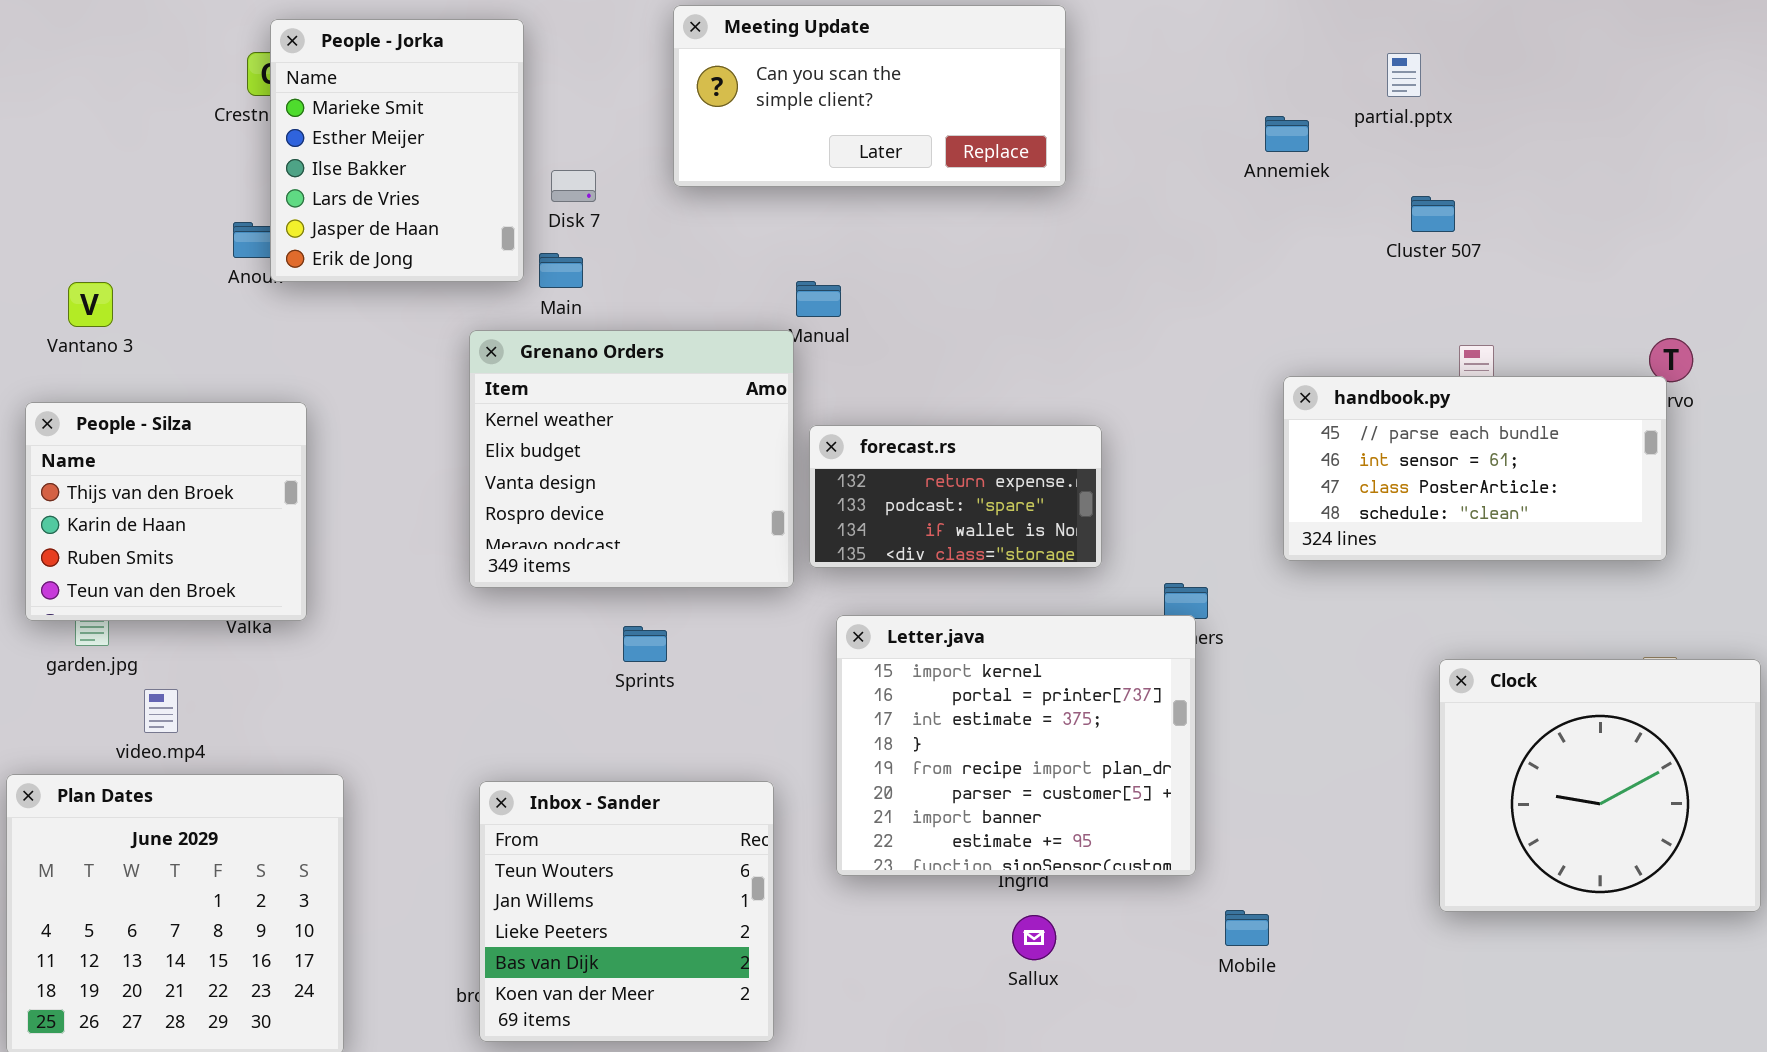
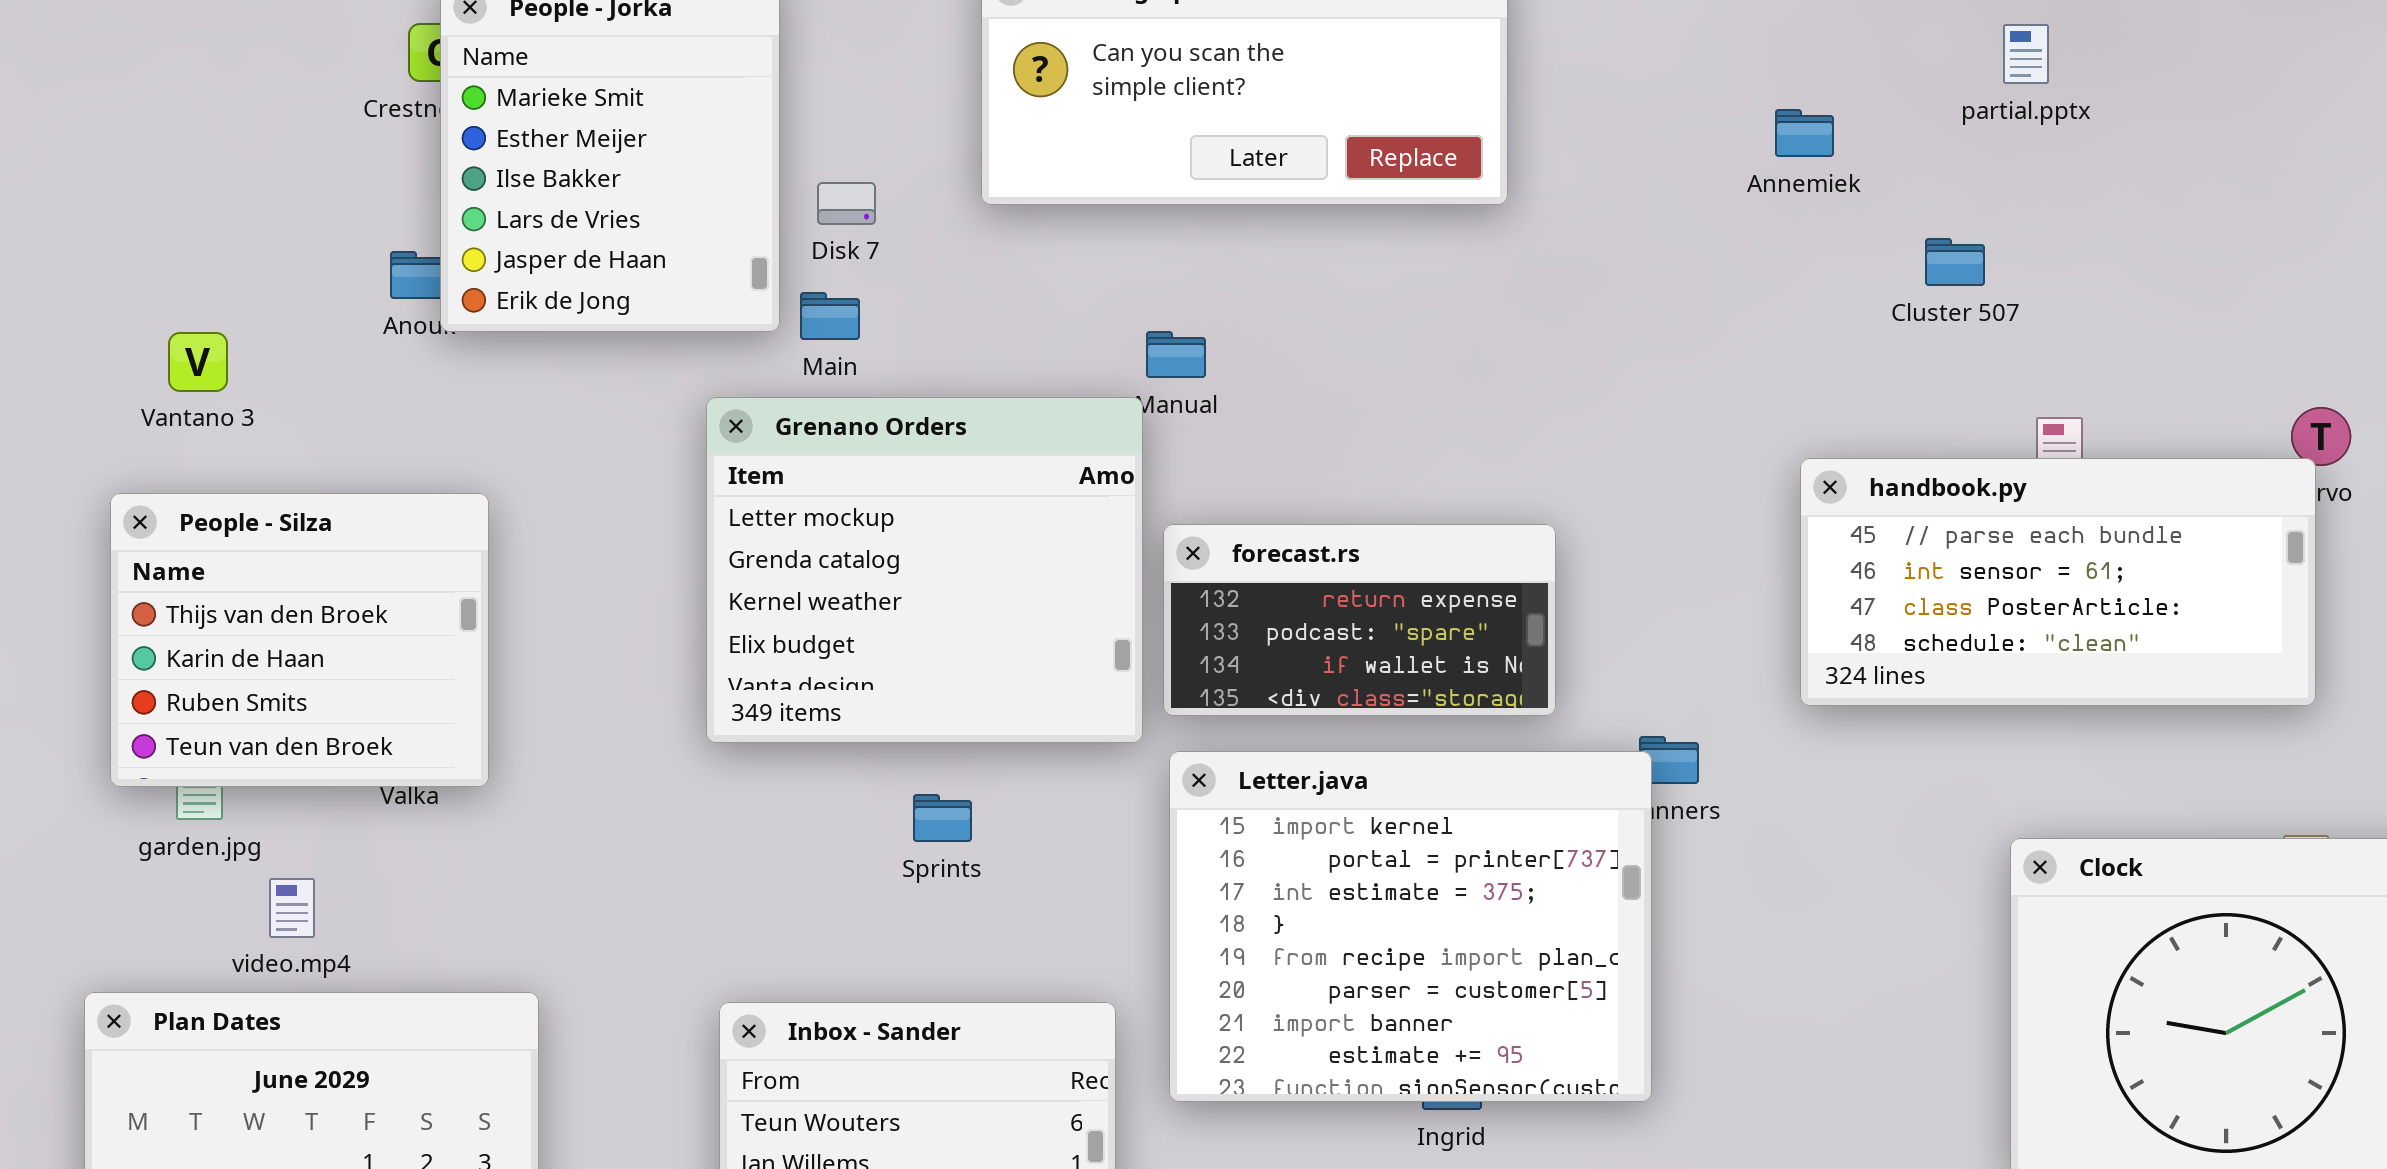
partial.pptx: [1387,53,1421,97] -> [2003,24,2049,84], moved
Cluster 507: [1411,196,1455,232] -> [1925,238,1985,286], moved
Grenano Orders: [469,330,794,588] -> [706,397,1143,743], scrolled up 2 rows
Letter.java: [836,615,1196,876] -> [1169,751,1652,1102], moved

